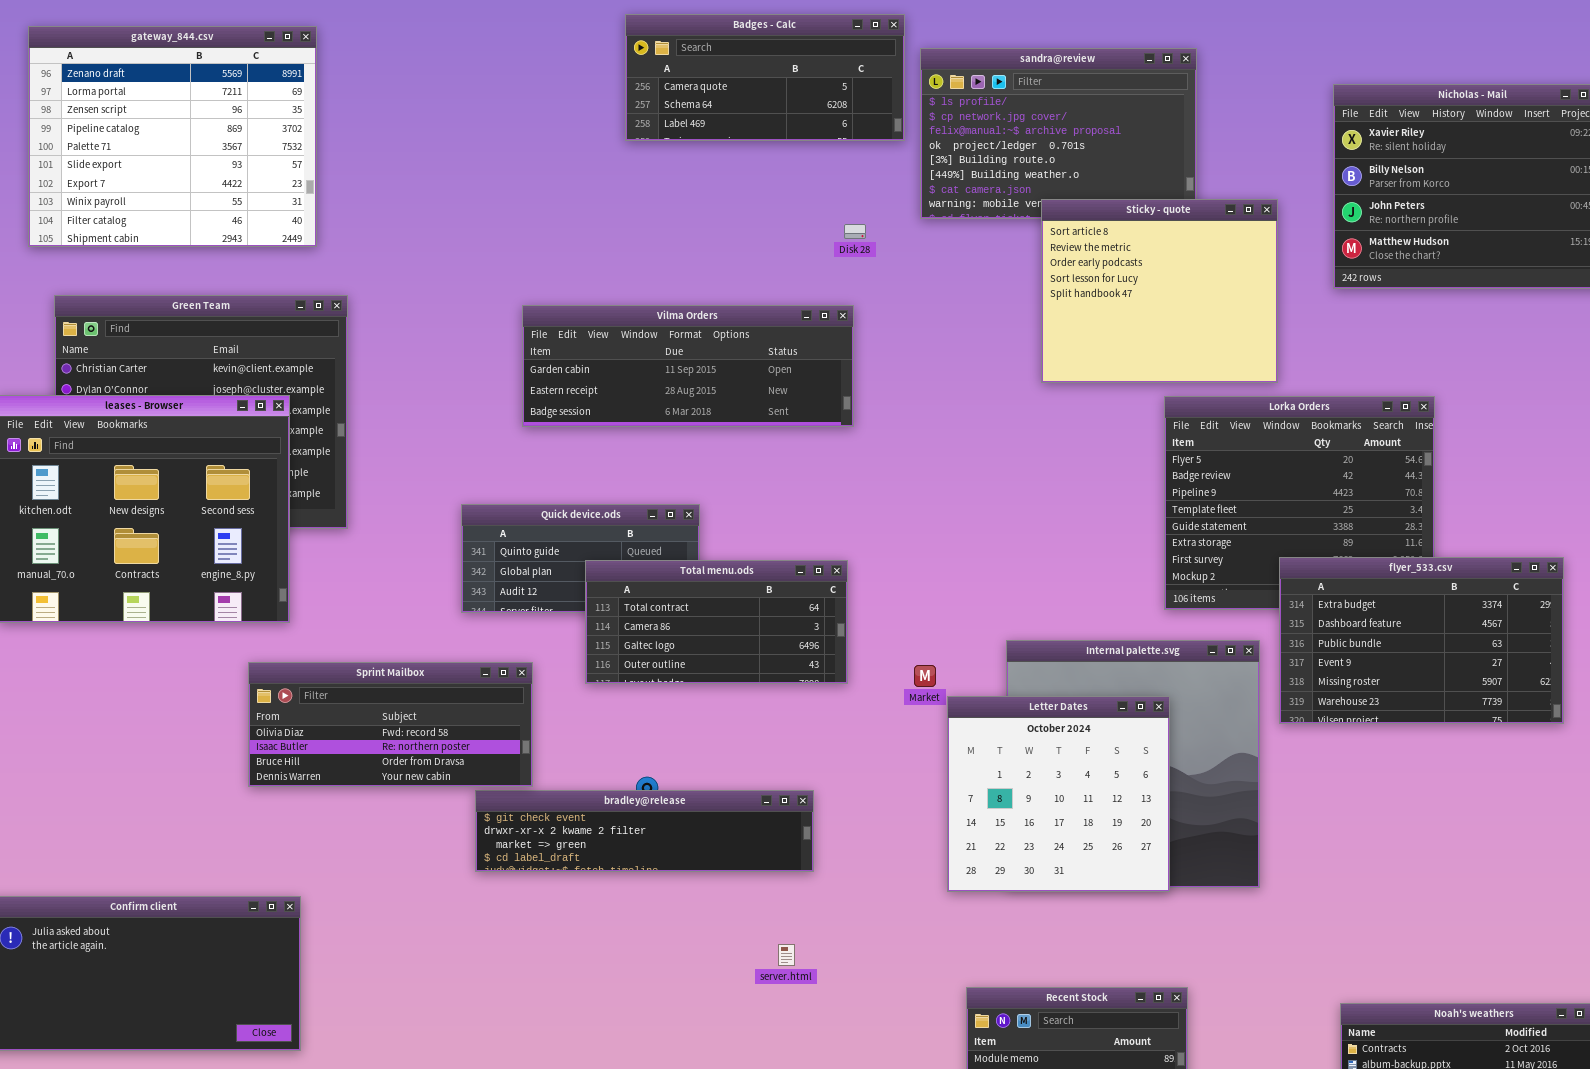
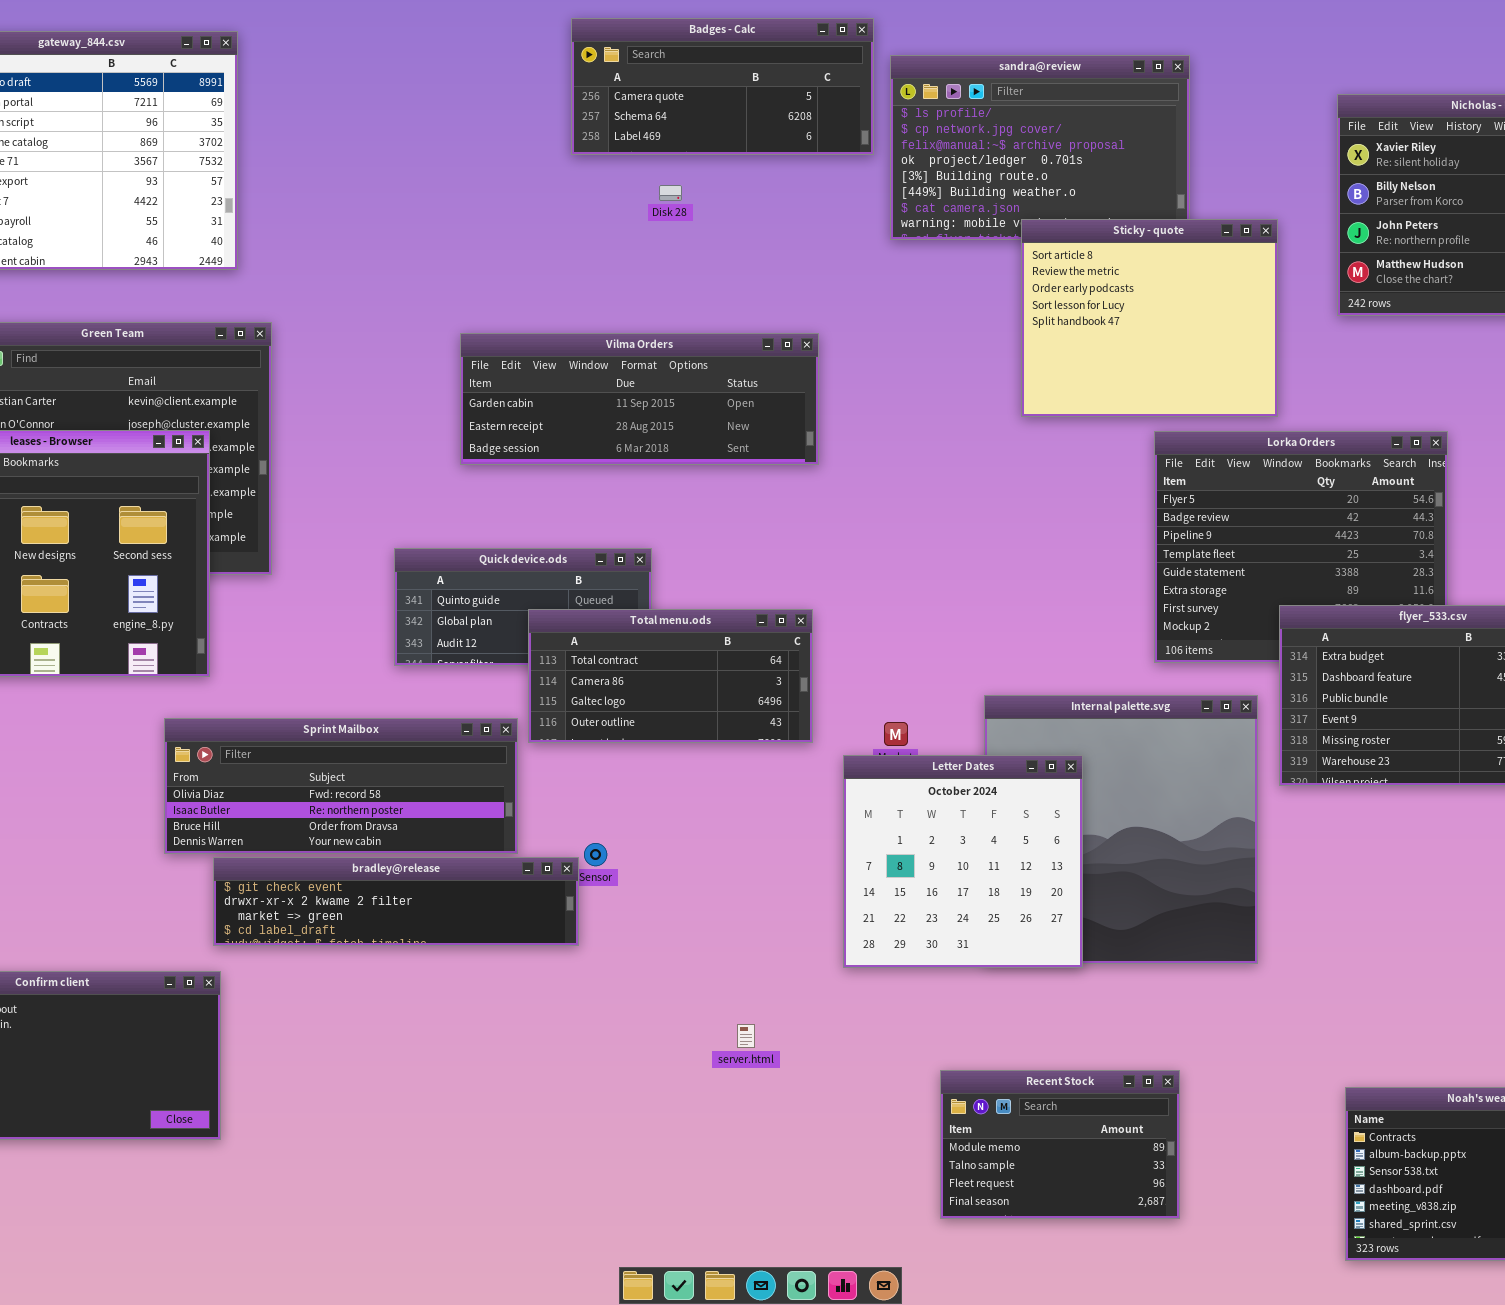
Disk 28: [844,224,866,239] -> [659,185,682,201], moved
Sprint Mailbox: [248,662,533,787] -> [164,718,518,854], resized
Letter Dates: [947,696,1170,892] -> [843,755,1083,968], moved
bradley@release: [475,790,814,872] -> [213,857,579,946], moved

